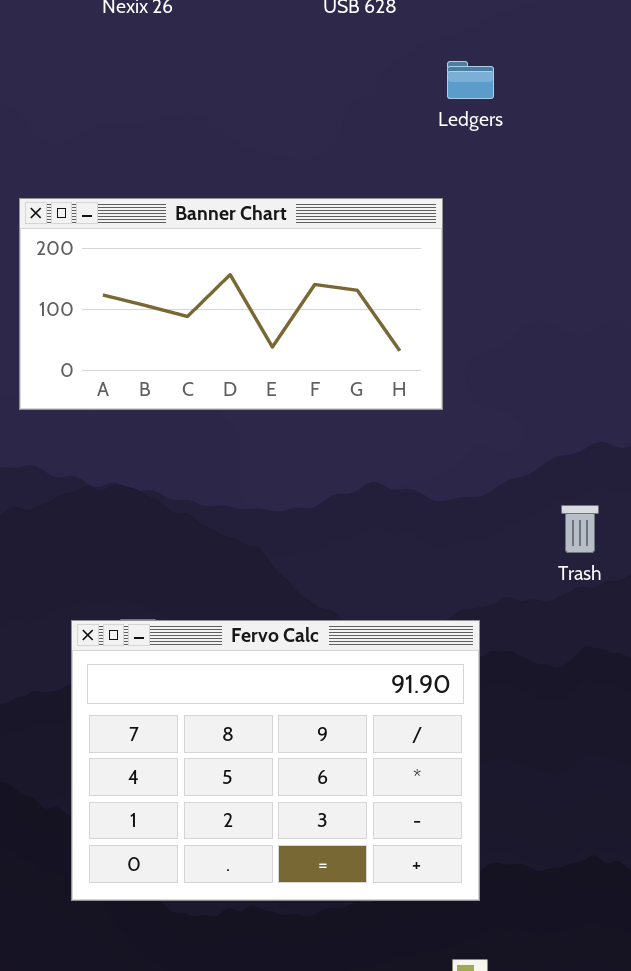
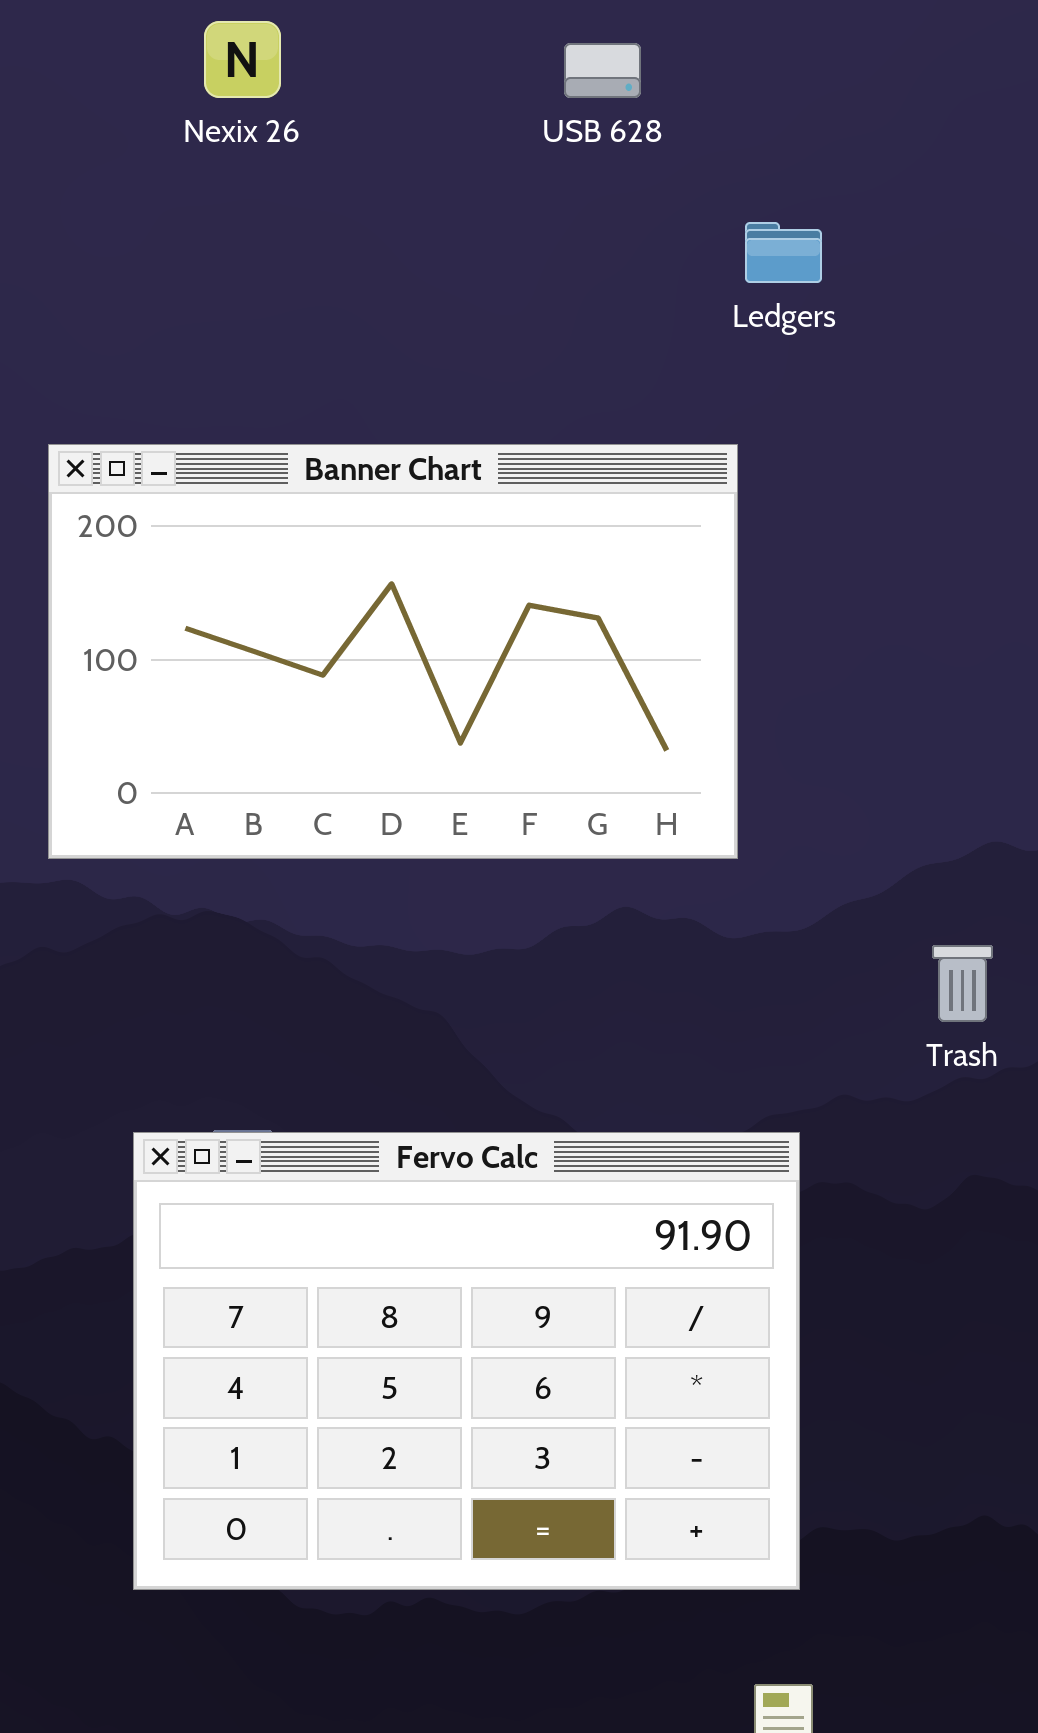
Banner Chart: [19,198,443,410] -> [48,444,738,859], resized

